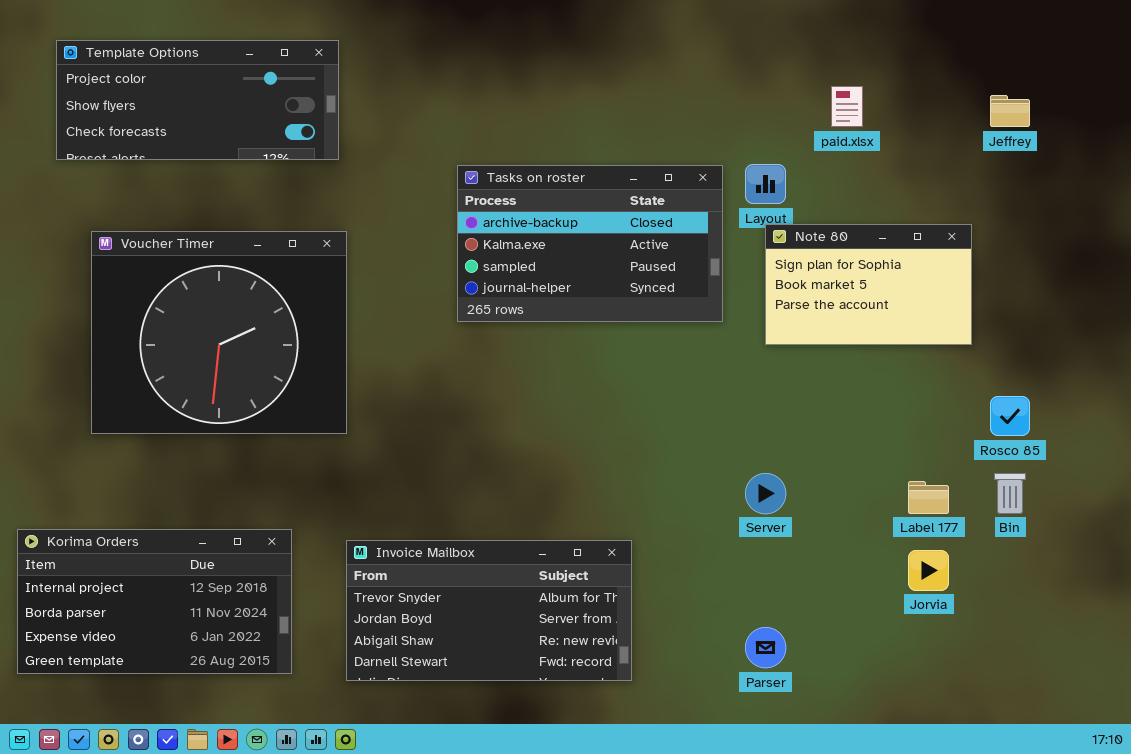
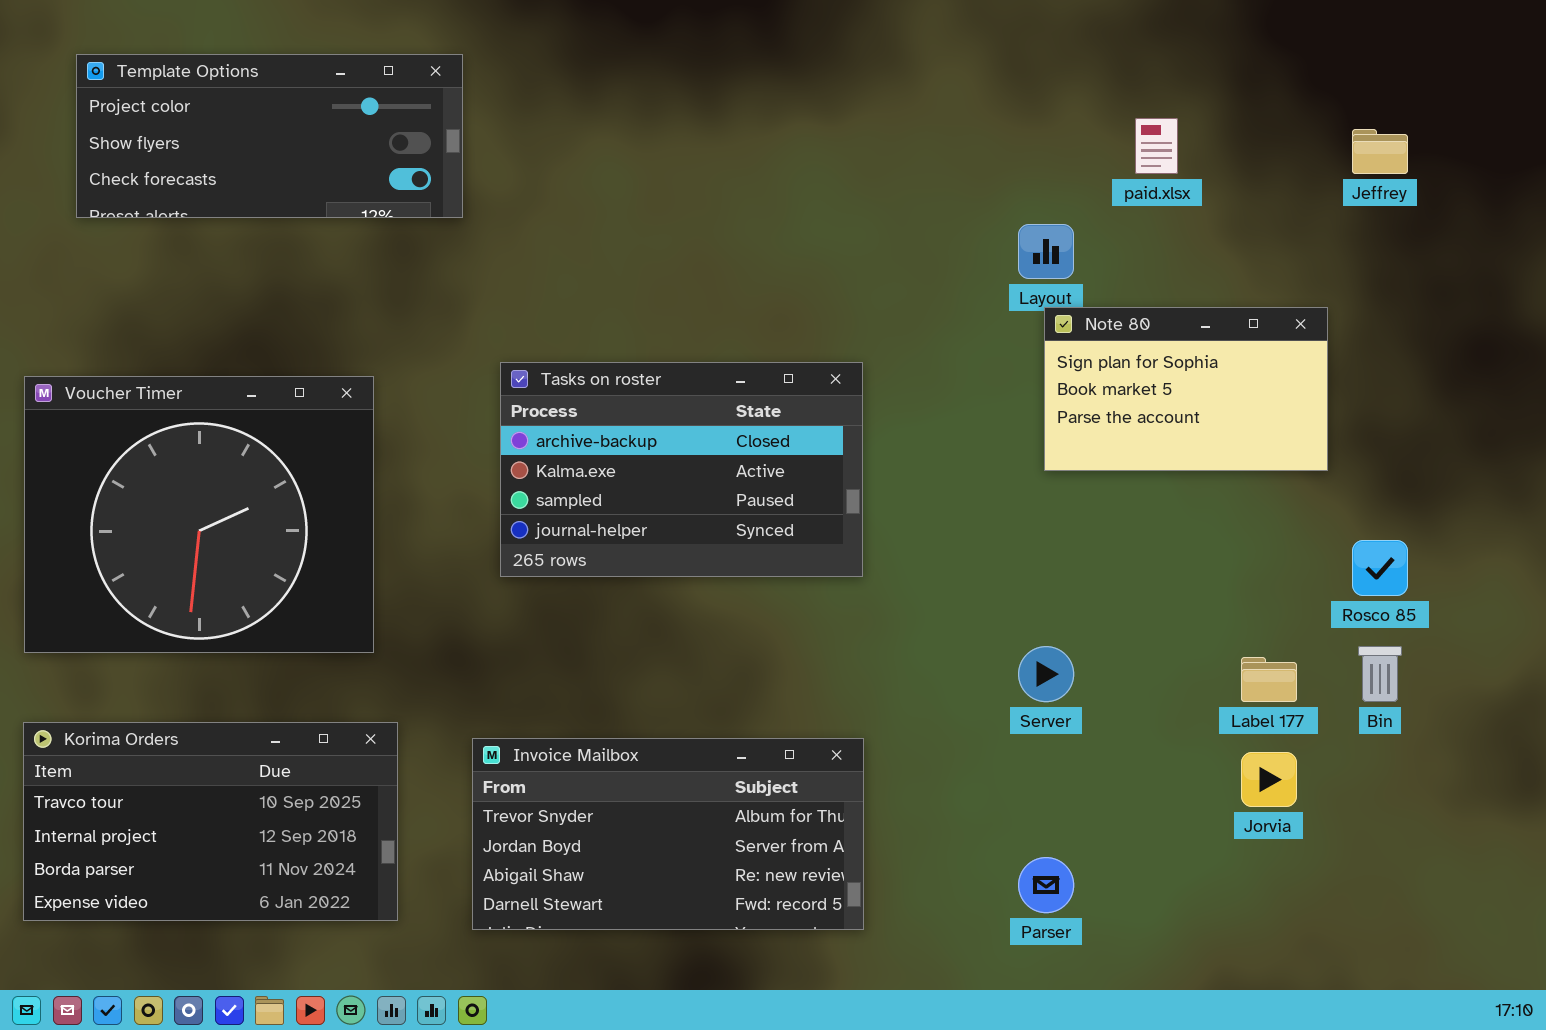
Tasks on roster: [457,165,723,322] -> [500,362,863,577], moved
Voucher Timer: [91,231,347,434] -> [24,376,374,653], moved
Korima Orders: [17,529,292,674] -> [23,722,398,921], scrolled up 1 row

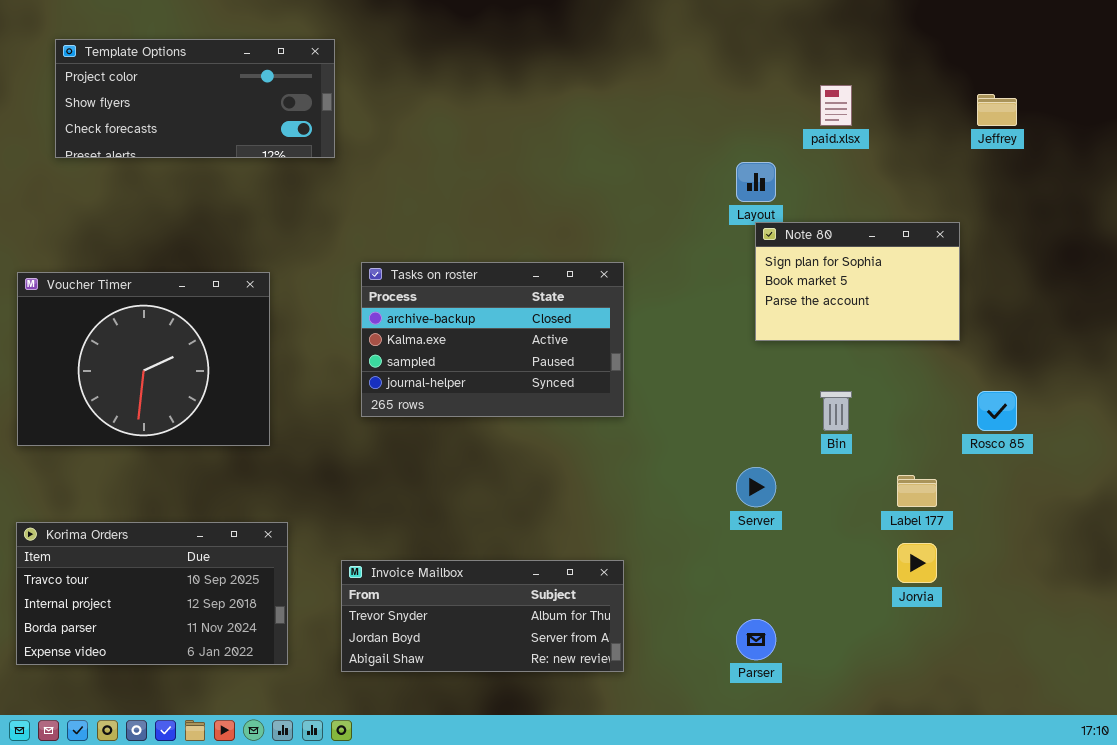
Voucher Timer: [24,376,374,653] -> [17,272,270,446], resized
Bin: [1358,646,1402,702] -> [820,391,852,431], moved
Invoice Mailbox: [472,738,864,930] -> [341,560,624,672], resized

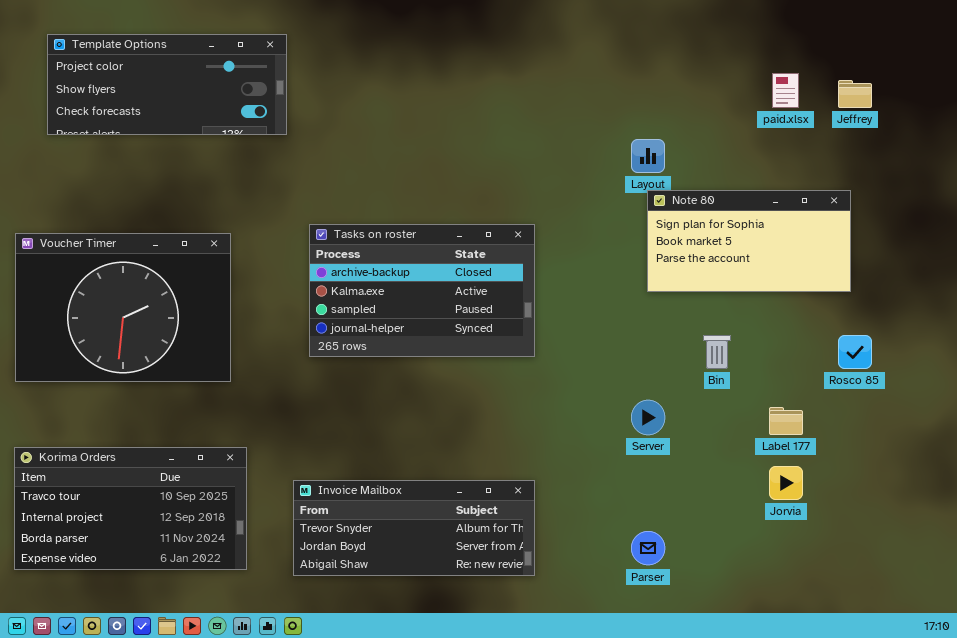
paid.xlsx: [820,85,852,126] -> [772,73,799,108], moved
Note 80: [755,222,960,341] -> [647,190,851,292], resized

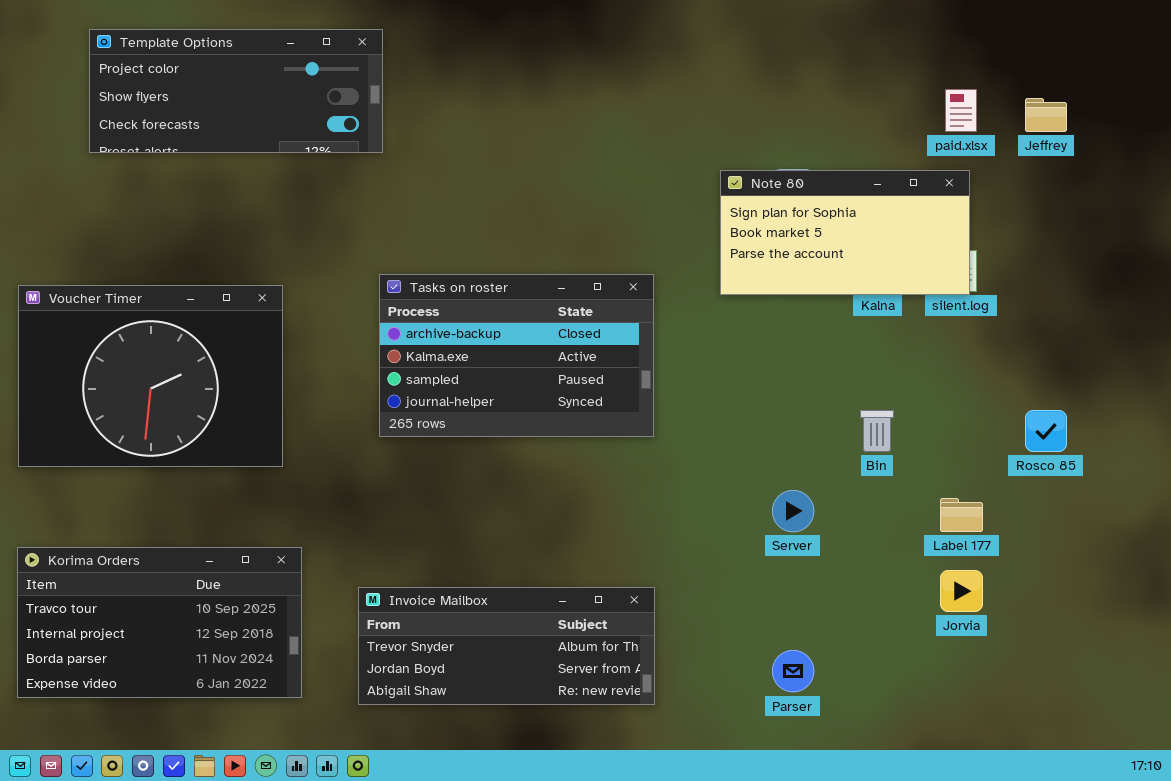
Template Options: [47,34,287,135] -> [89,29,383,153], moved
Note 80: [647,190,851,292] -> [720,170,970,295], moved

